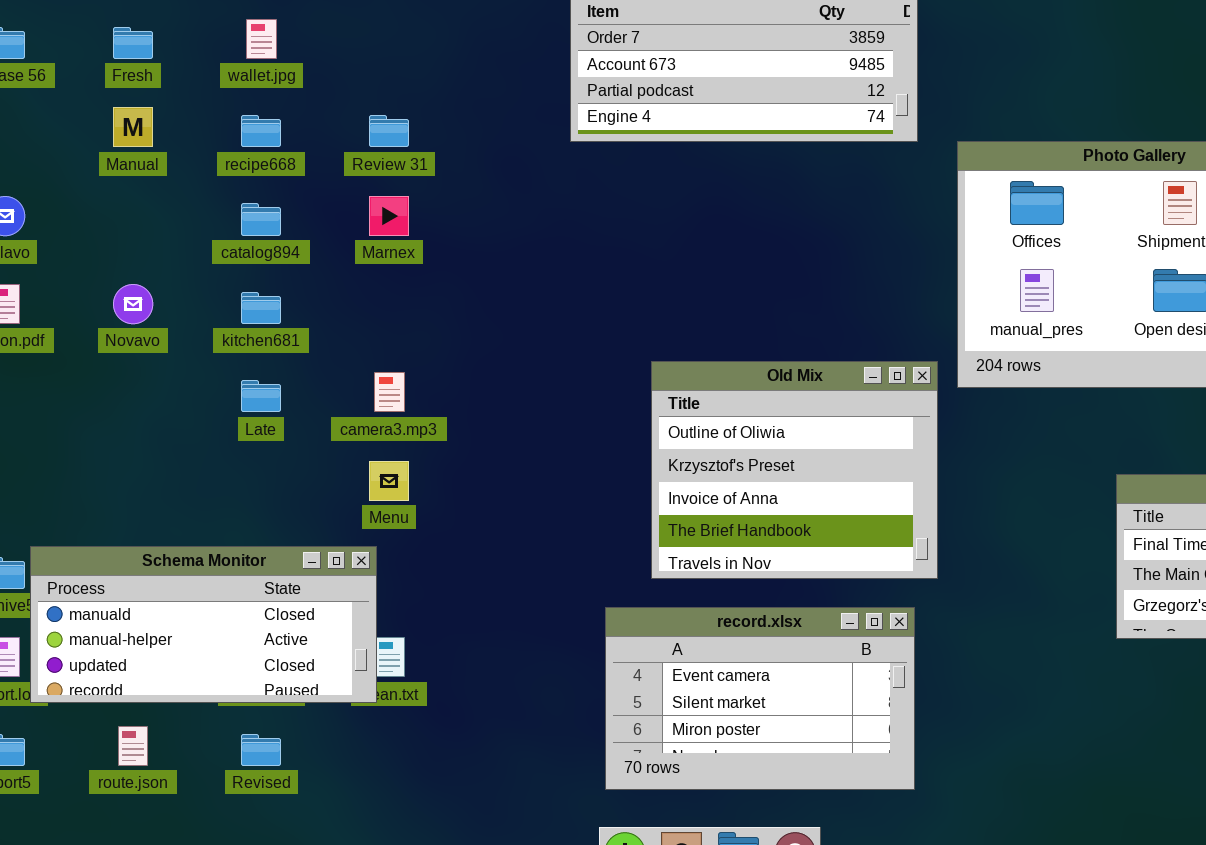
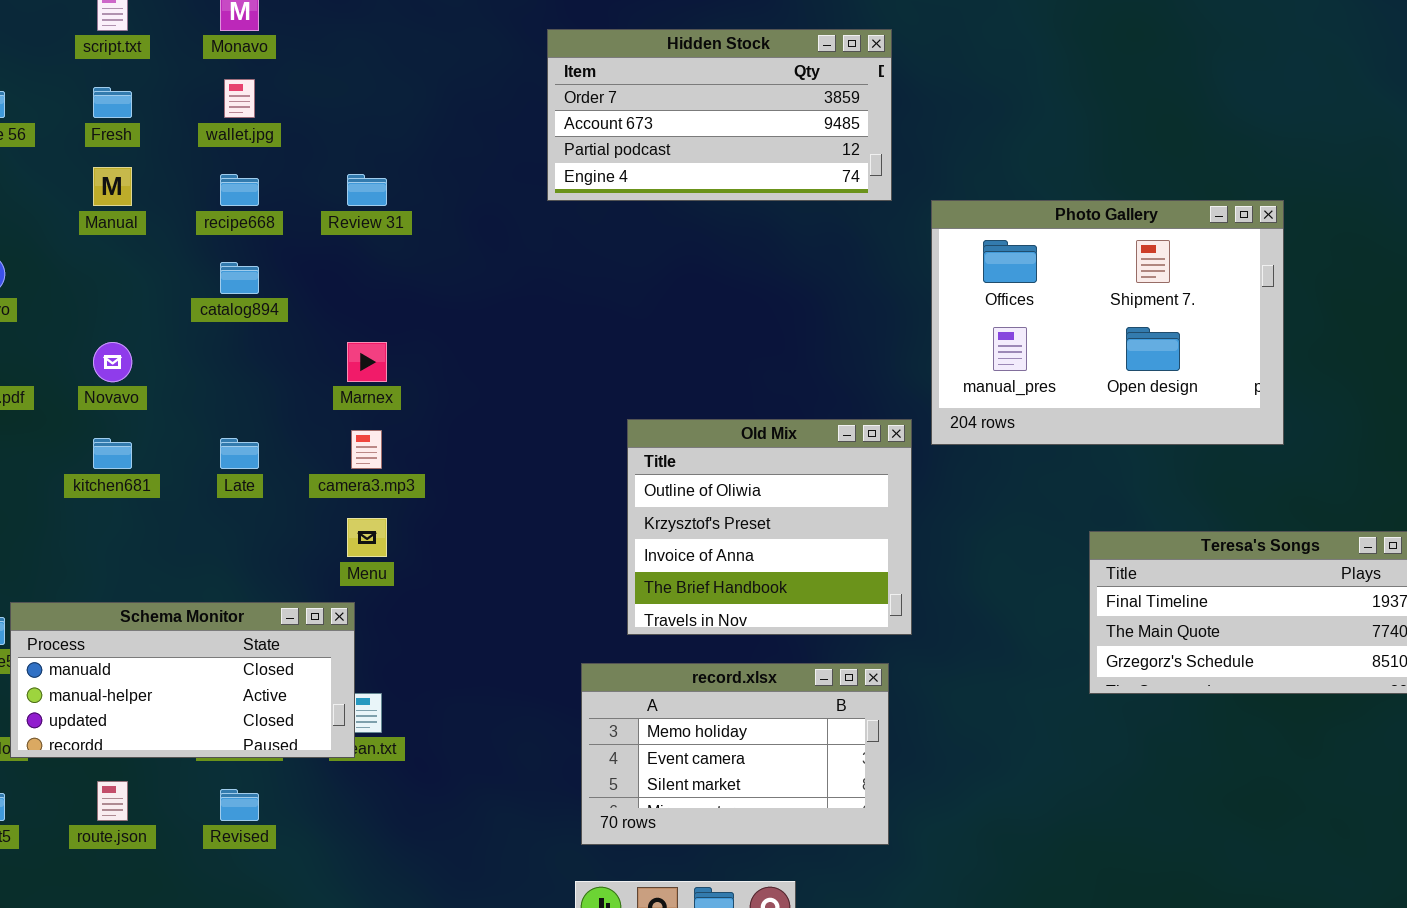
Marnex: [369,196,409,236] -> [347,342,387,382], moved
kitchen681: [241,292,281,324] -> [93,438,132,469], moved
record.xlsx: [605,607,915,790] -> [581,663,889,845], scrolled up 1 row

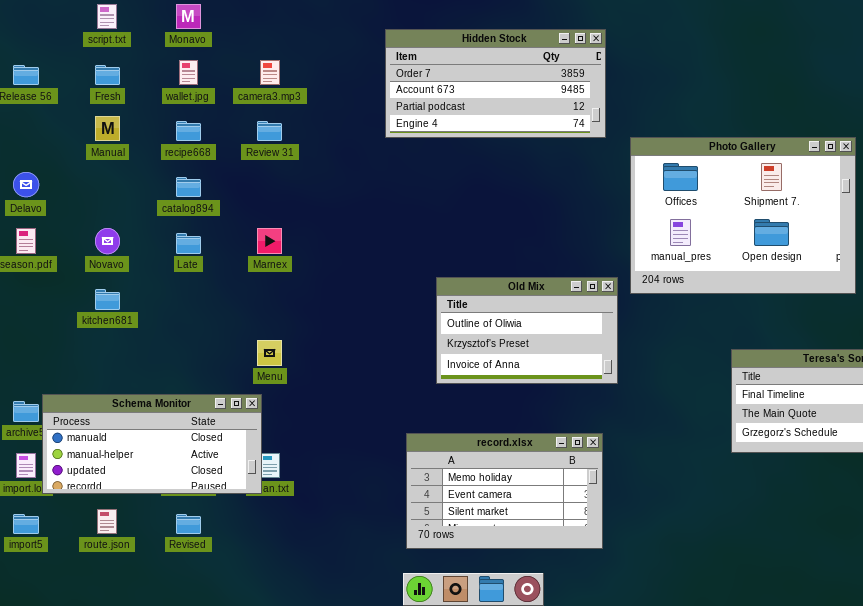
Old Mix: [627,419,912,635] -> [436,277,618,384], resized
camera3.mp3: [351,430,382,469] -> [260,60,280,85], moved
Late: [220,438,259,469] -> [176,233,201,254], moved

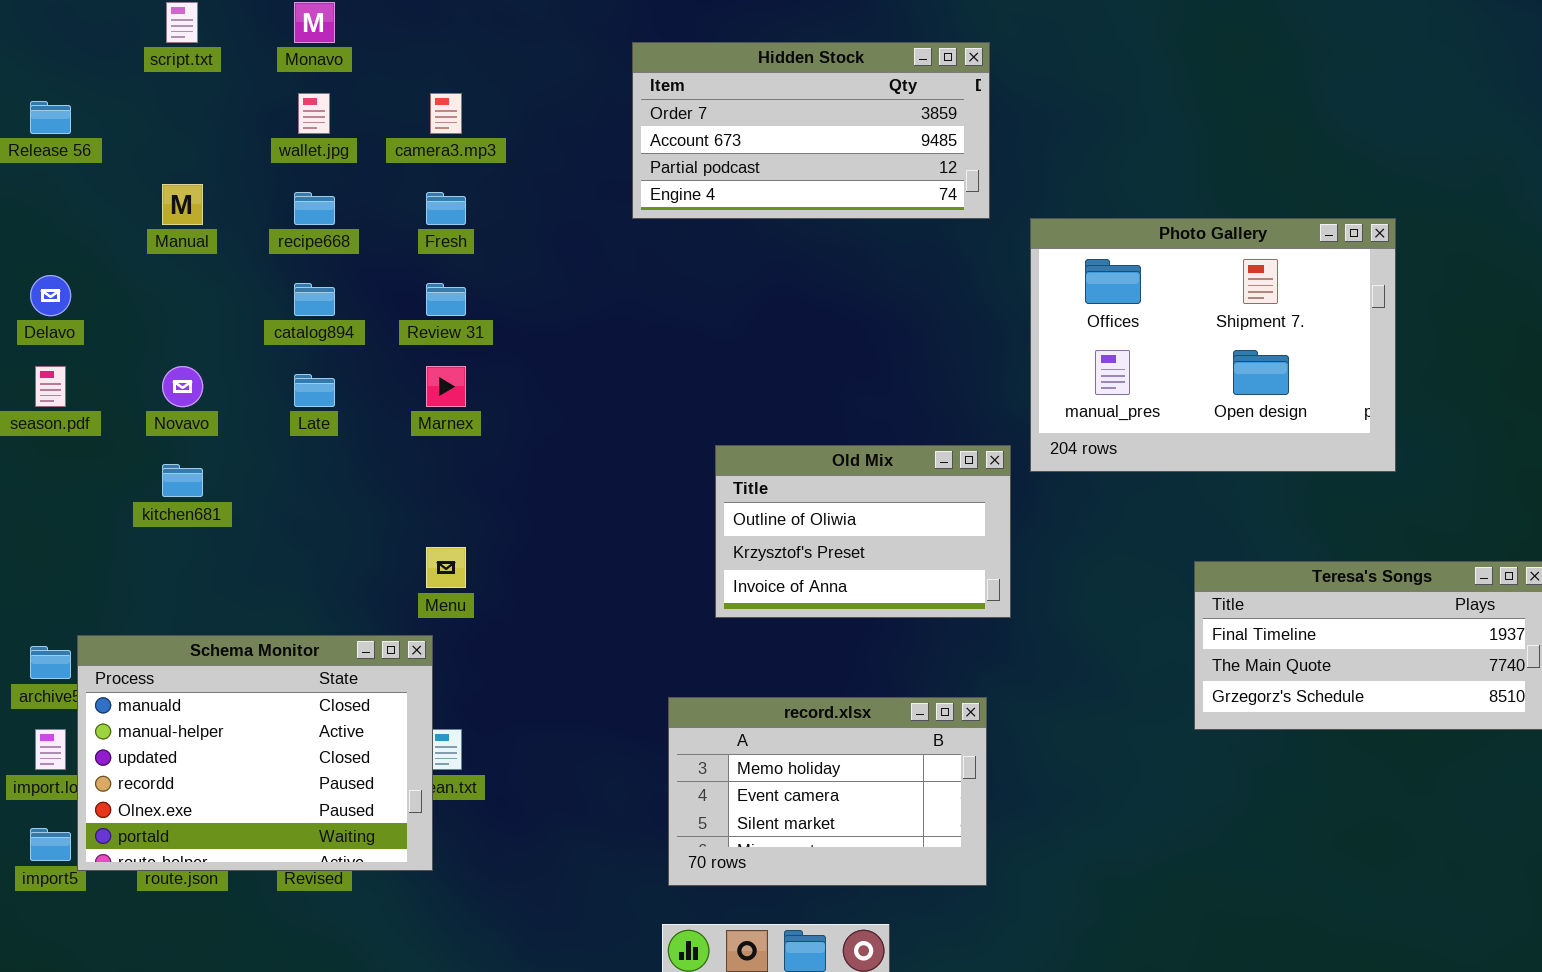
Fresh: [95,65,120,85] -> [426,192,466,225], moved
Review 31: [257,121,282,141] -> [426,283,466,316], moved
Schema Monitor: [42,394,262,494] -> [77,635,433,871], resized

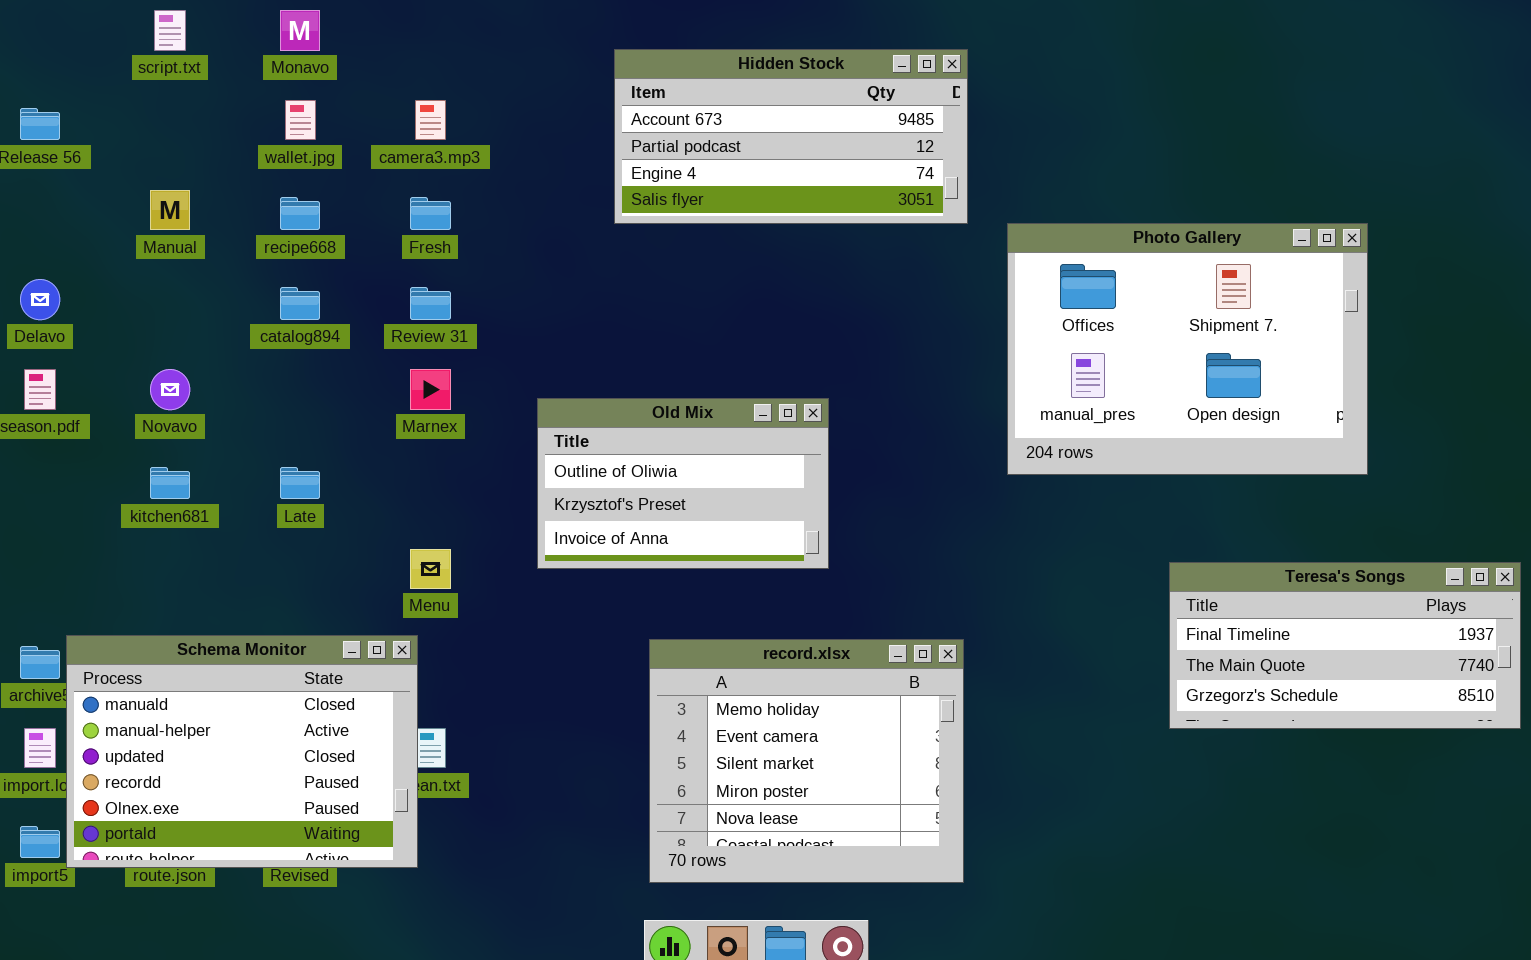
Hidden Stock: [632,42,990,219] -> [614,49,968,224], scrolled down 1 row
Late: [294,374,335,407] -> [280,467,320,499], moved
Old Mix: [715,445,1011,618] -> [537,398,829,569], moved
record.xlsx: [668,697,987,886] -> [649,639,964,883], resized

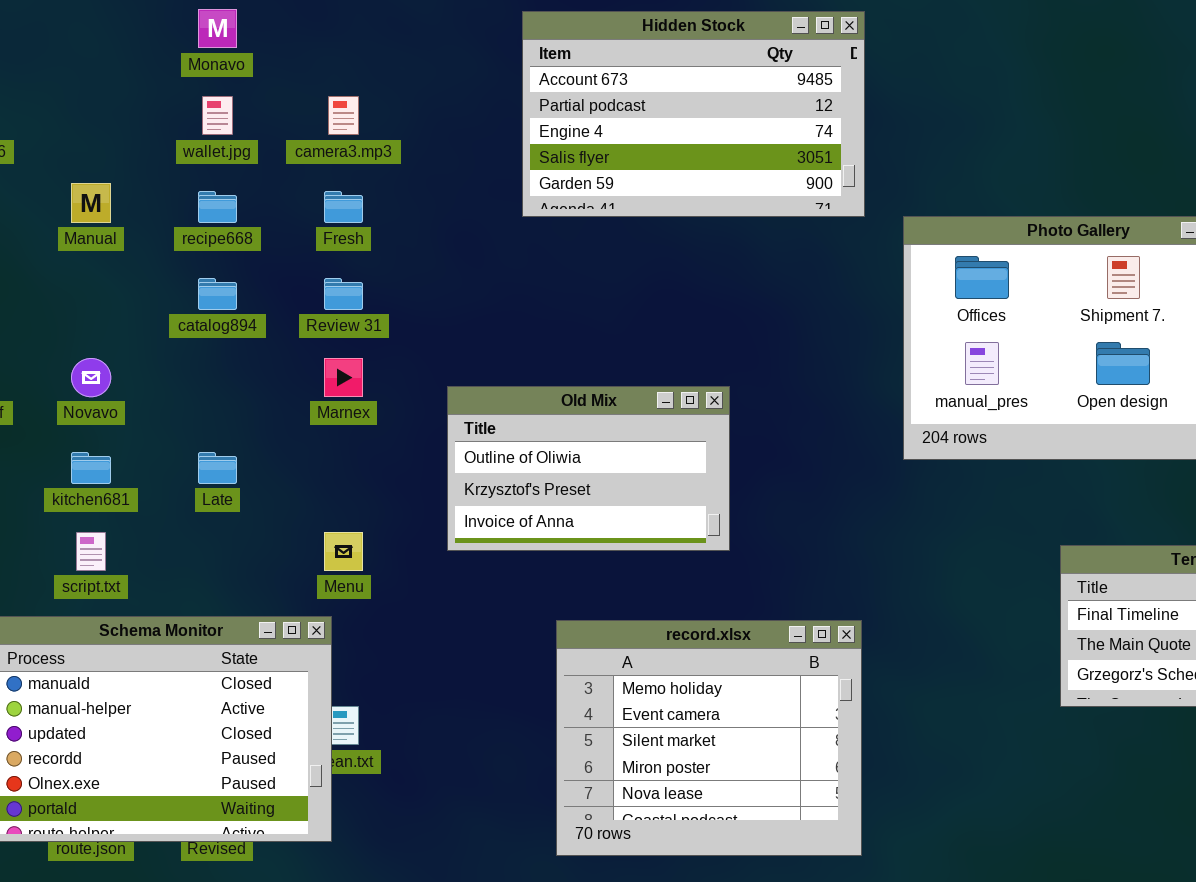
script.txt: [154,10,186,51] -> [76,532,106,571], moved
Hidden Stock: [614,49,968,224] -> [522,11,865,217], resized

